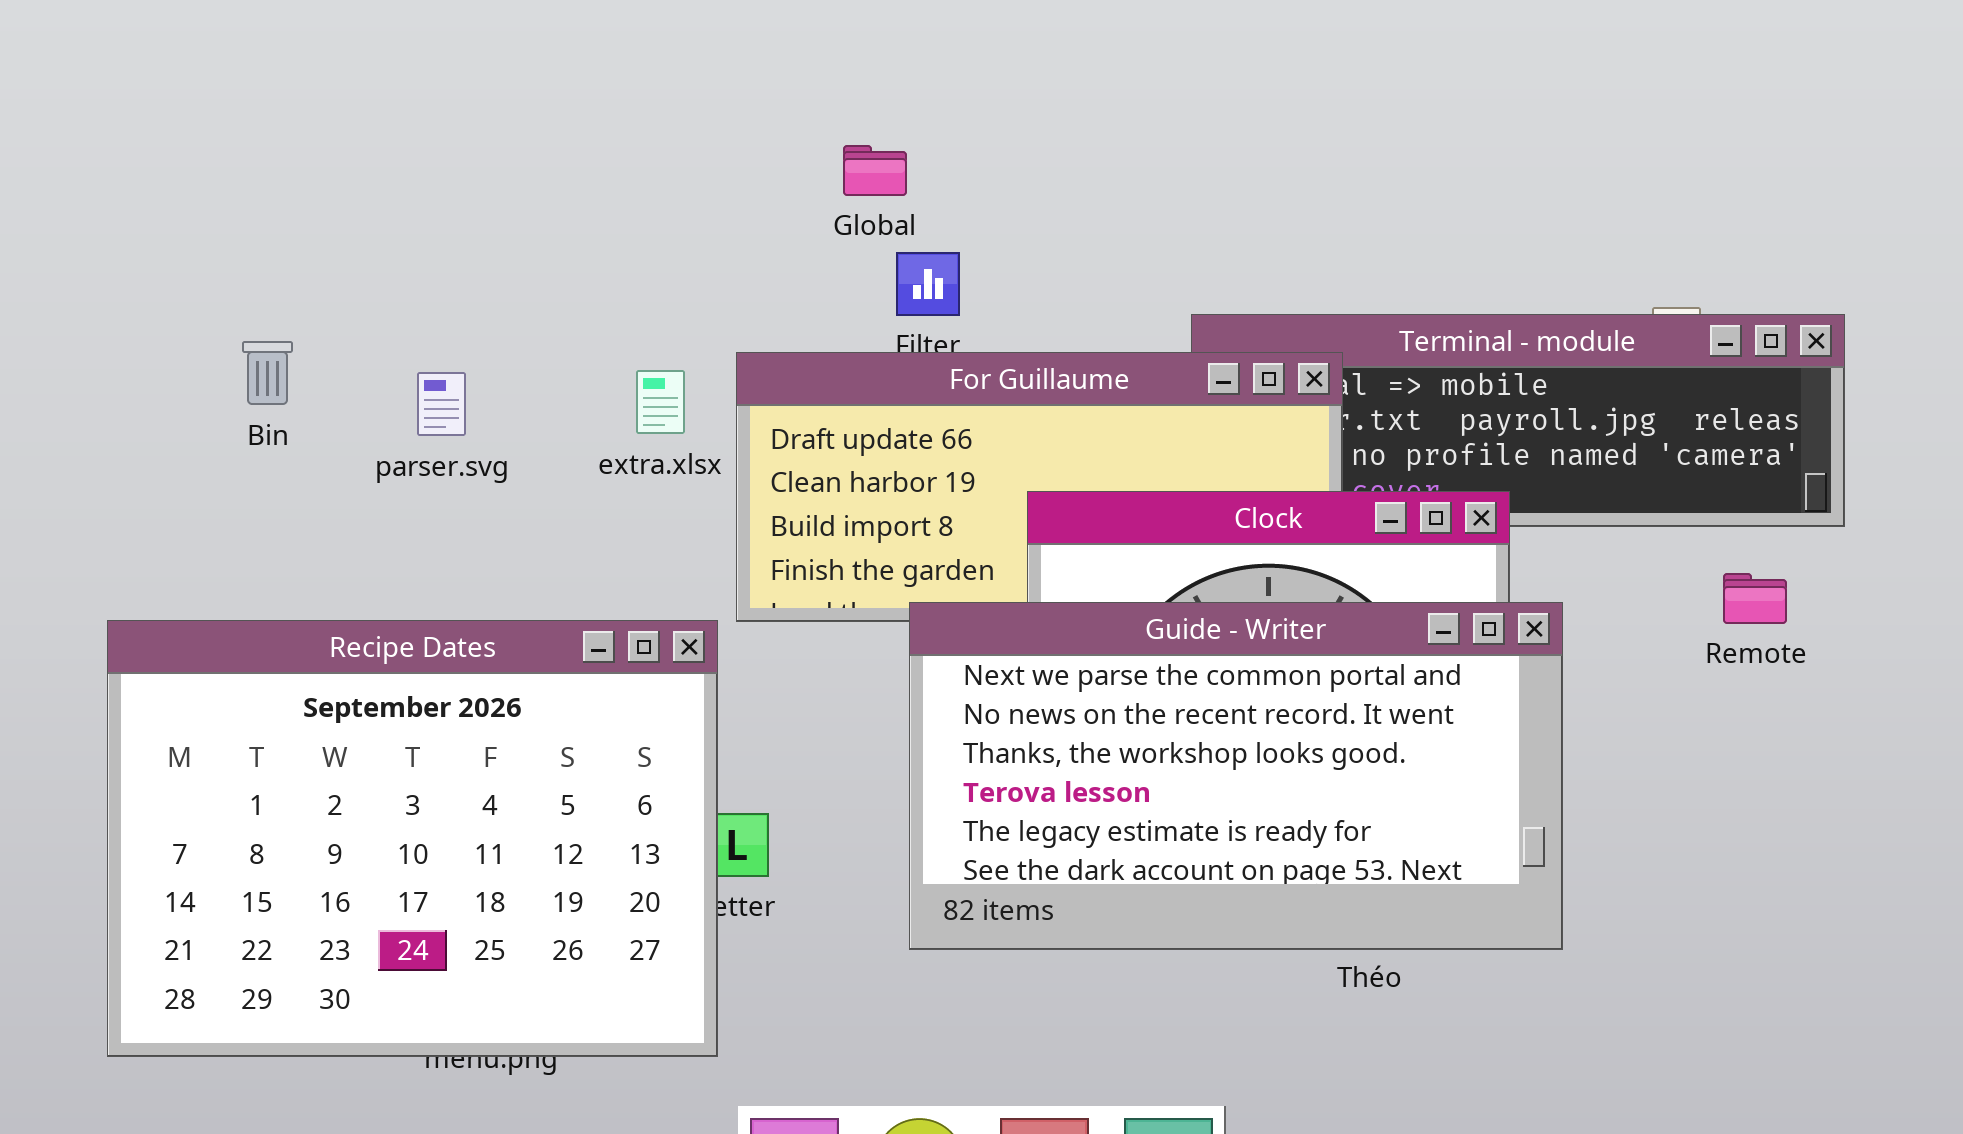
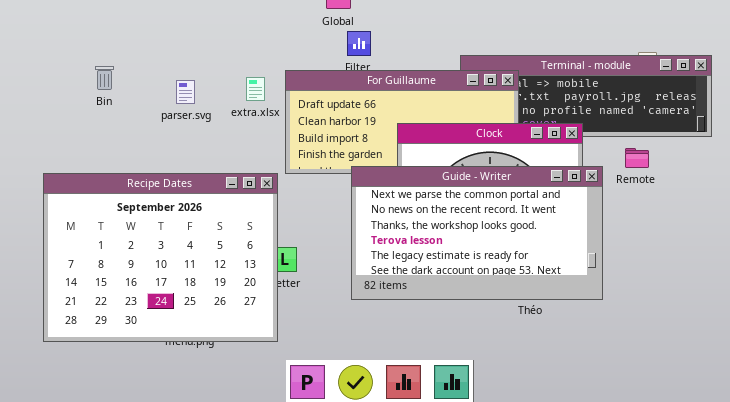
parser.svg: [417,372,466,436] -> [176,80,195,104], moved
Remote: [1723,573,1787,624] -> [625,148,649,168], moved

